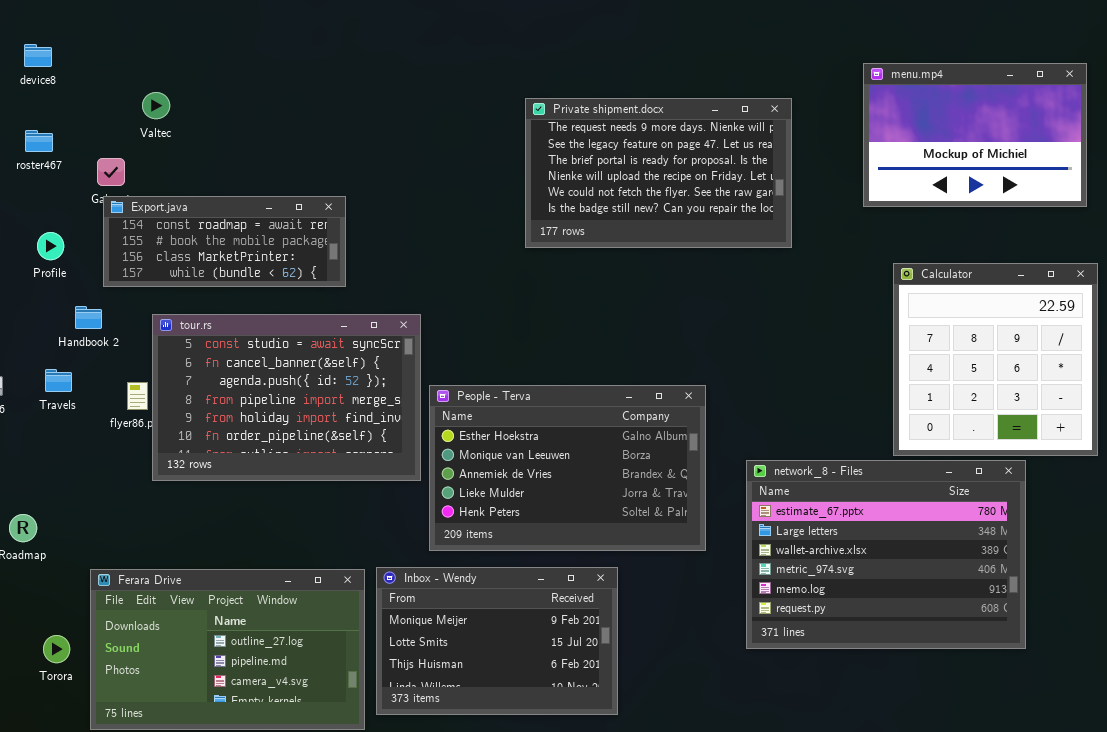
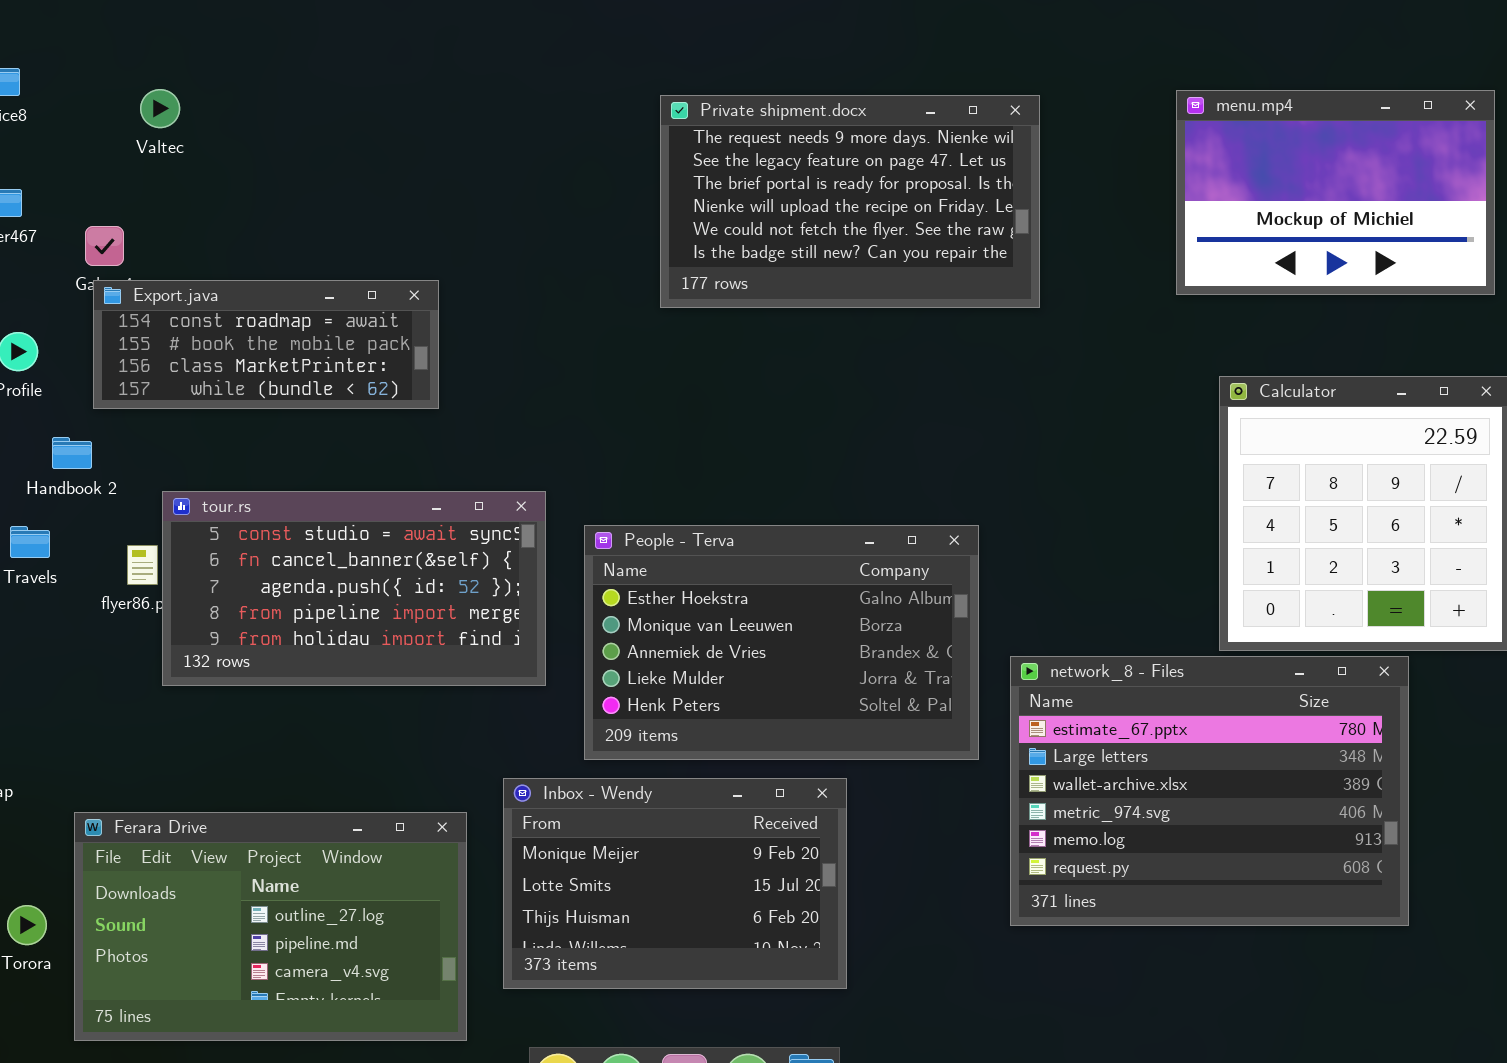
Valtec: [142,92,170,119] -> [140,89,180,128], moved
Private shipment.docx: [525,98,792,248] -> [660,95,1040,308], moved
tour.rs: [152,314,421,481] -> [162,491,546,686], resized
People - Terva: [429,385,706,551] -> [584,525,979,760], moved
Inbox - Wendy: [376,567,618,715] -> [503,778,847,989], moved

